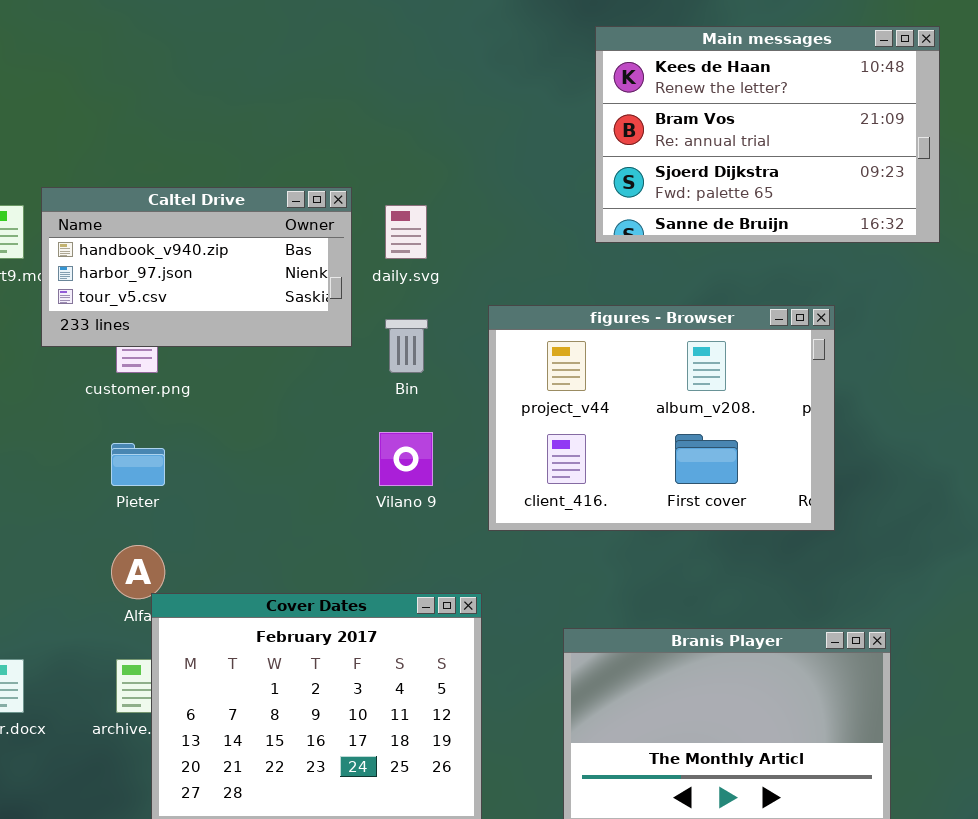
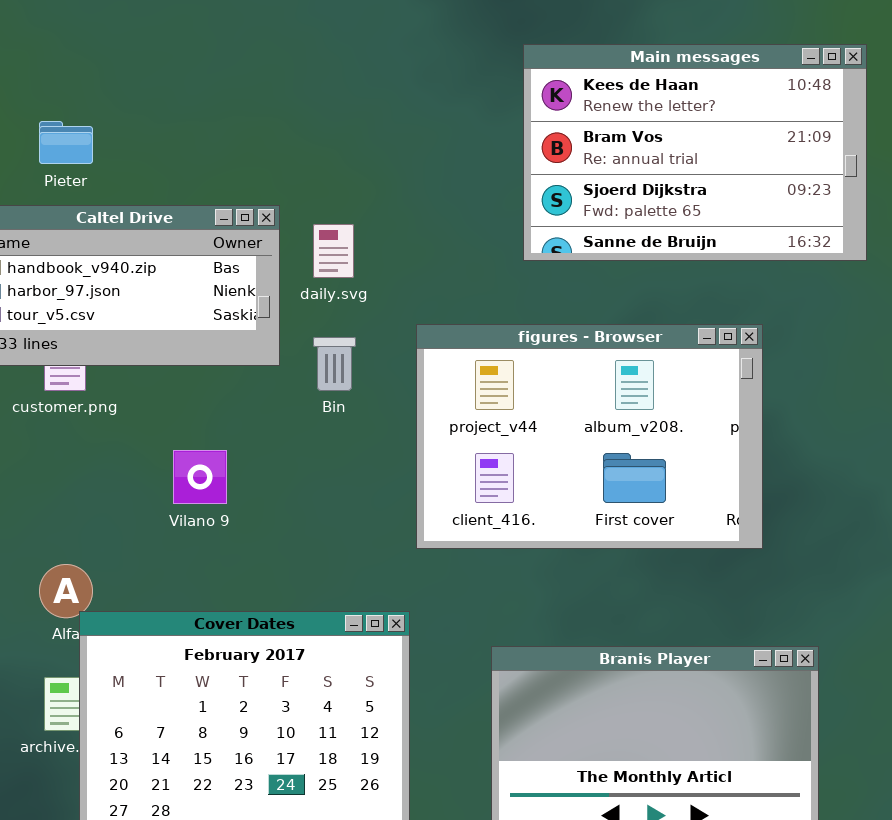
Vilano 9: [379,432,433,486] -> [173,450,227,504], moved
Pieter: [111,443,165,486] -> [39,121,93,164], moved

